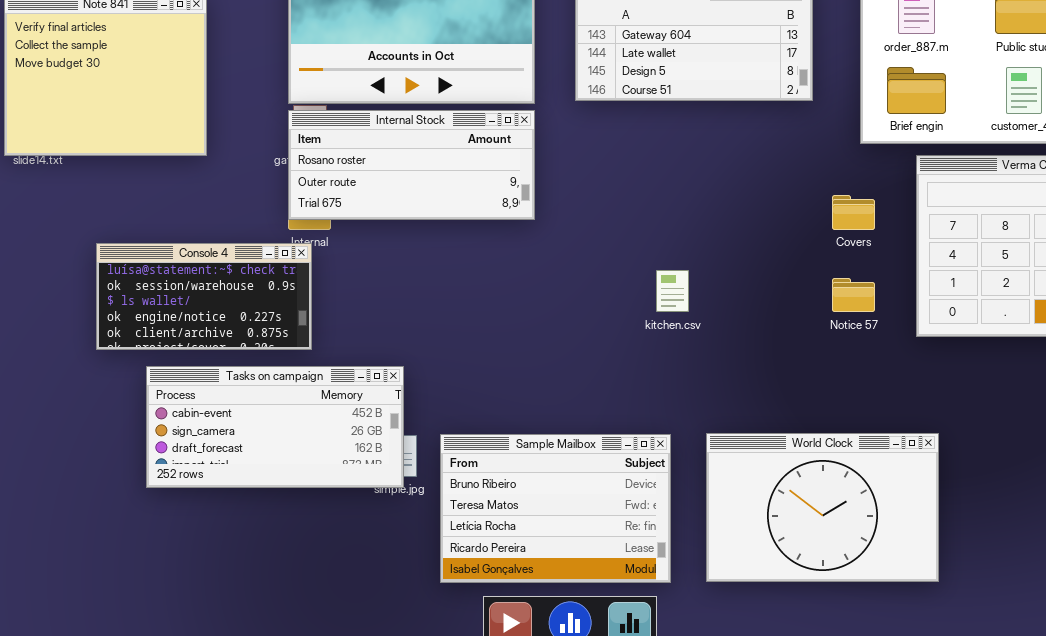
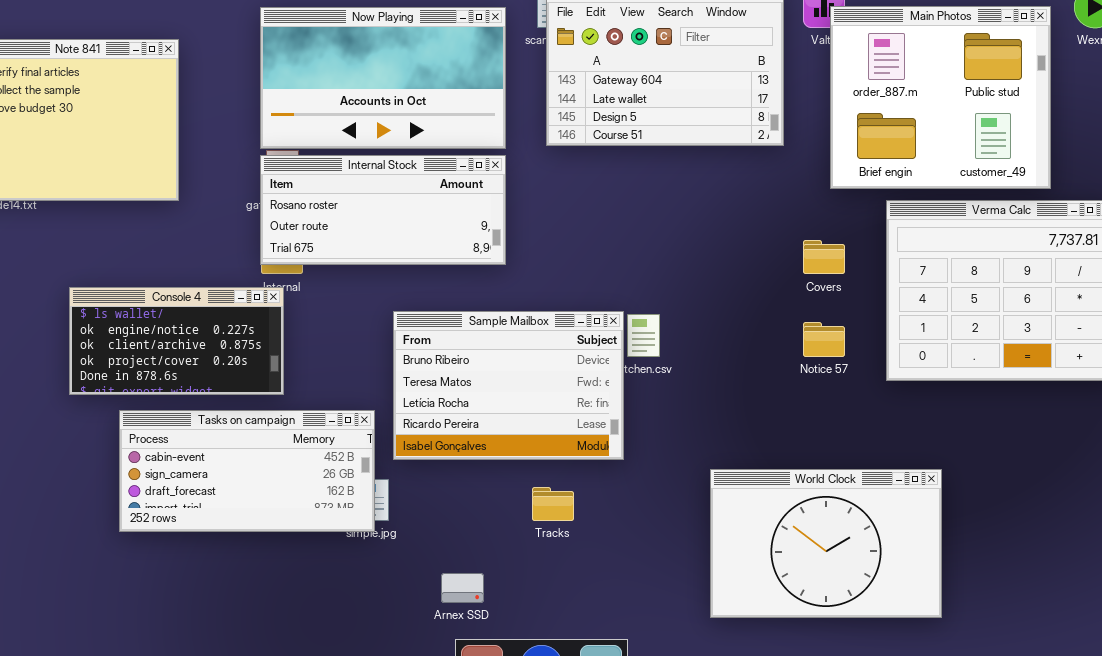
Console 4: [96,243,312,350] -> [69,287,284,395], scrolled down 2 rows
World Clock: [706,433,939,582] -> [710,469,942,618], moved
Sample Mailbox: [440,434,671,583] -> [393,311,624,460], moved

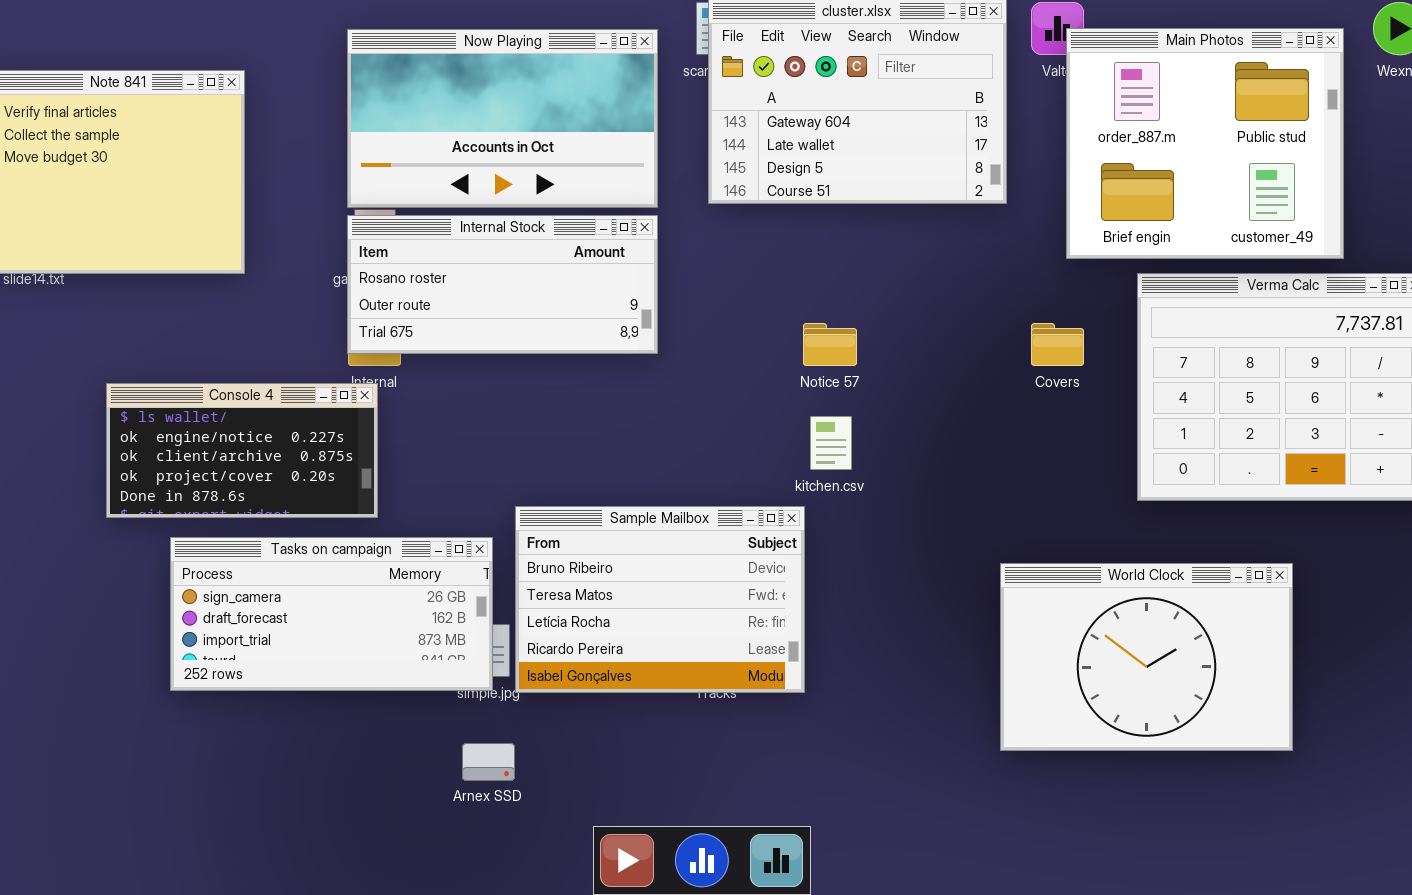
Sample Mailbox: [393,311,624,460] -> [515,506,805,693], moved
Notice 57: [803,322,845,357] -> [803,323,857,366], moved
Tasks on campaign: [119,410,375,532] -> [170,537,493,691], scrolled down 1 row
World Clock: [710,469,942,618] -> [1000,563,1293,751], moved
Arnex SSD: [441,573,484,603] -> [462,743,515,781], moved

